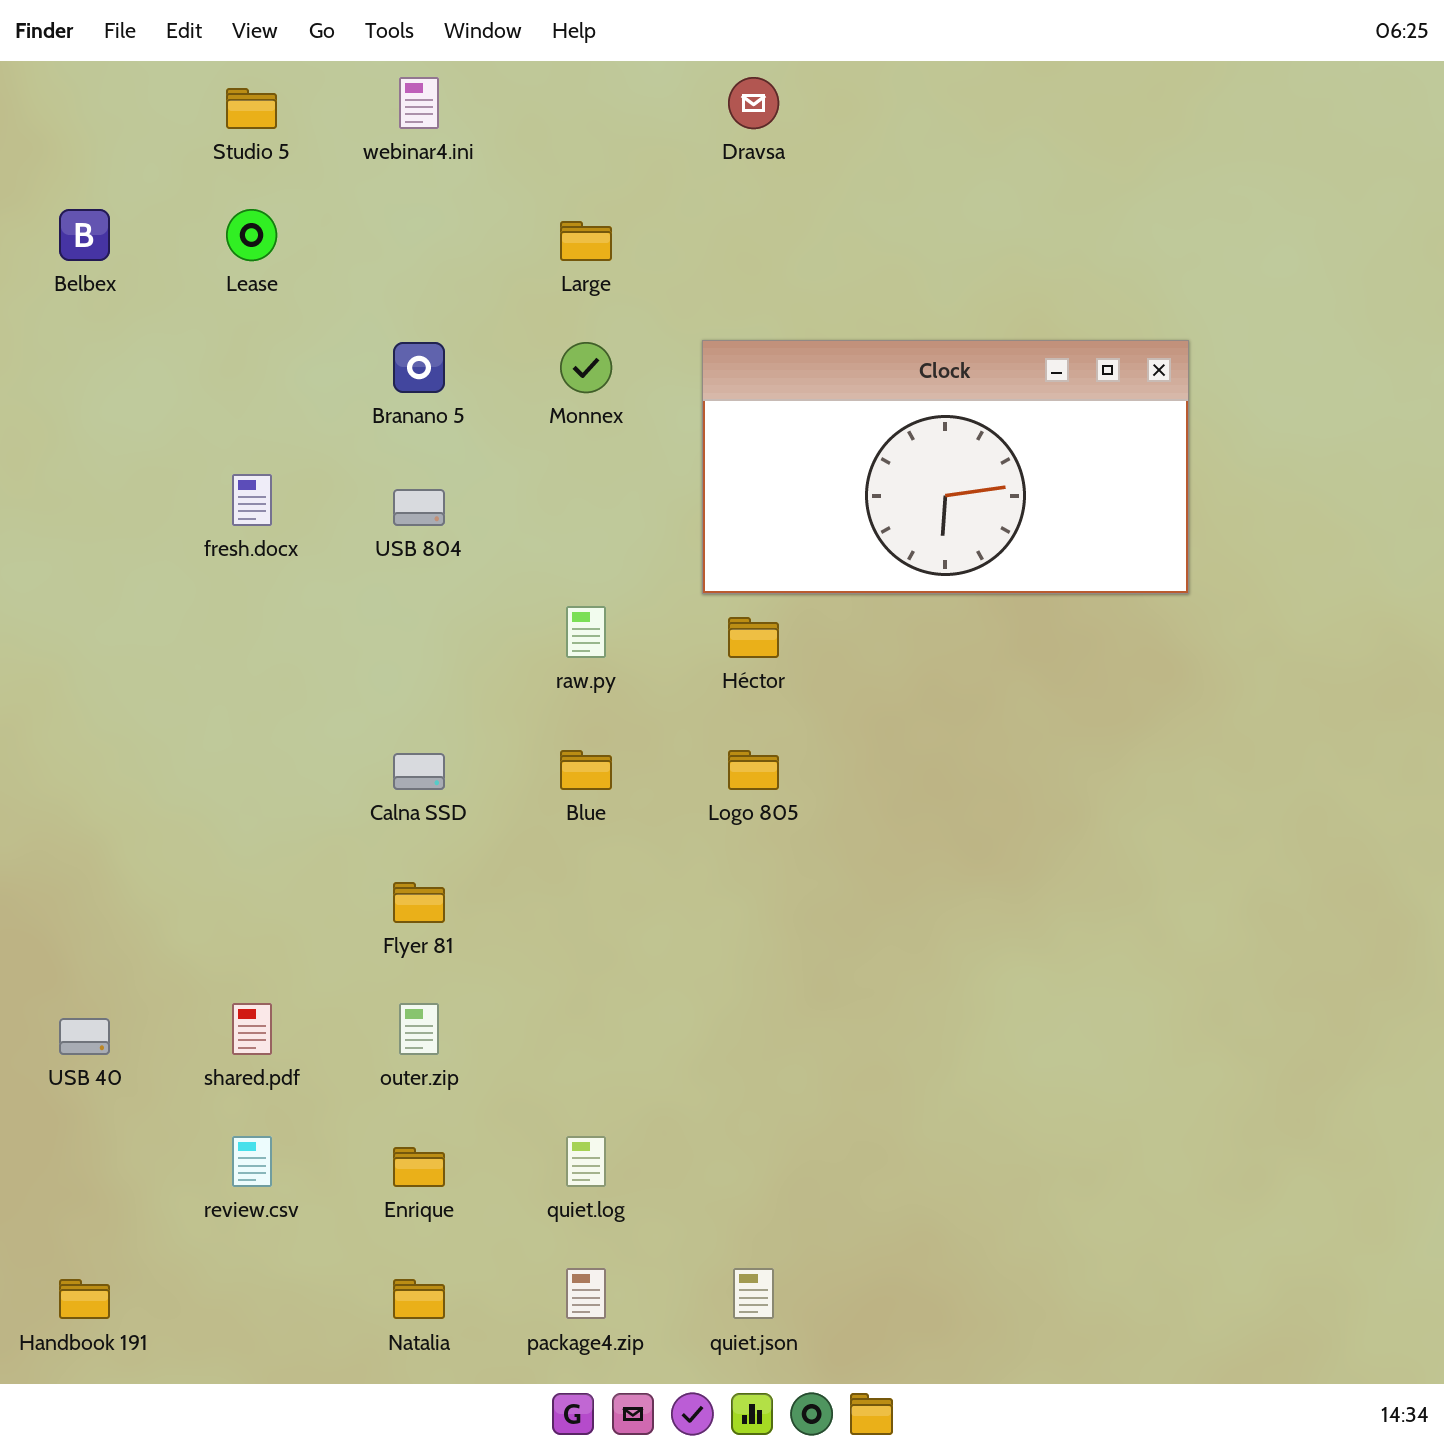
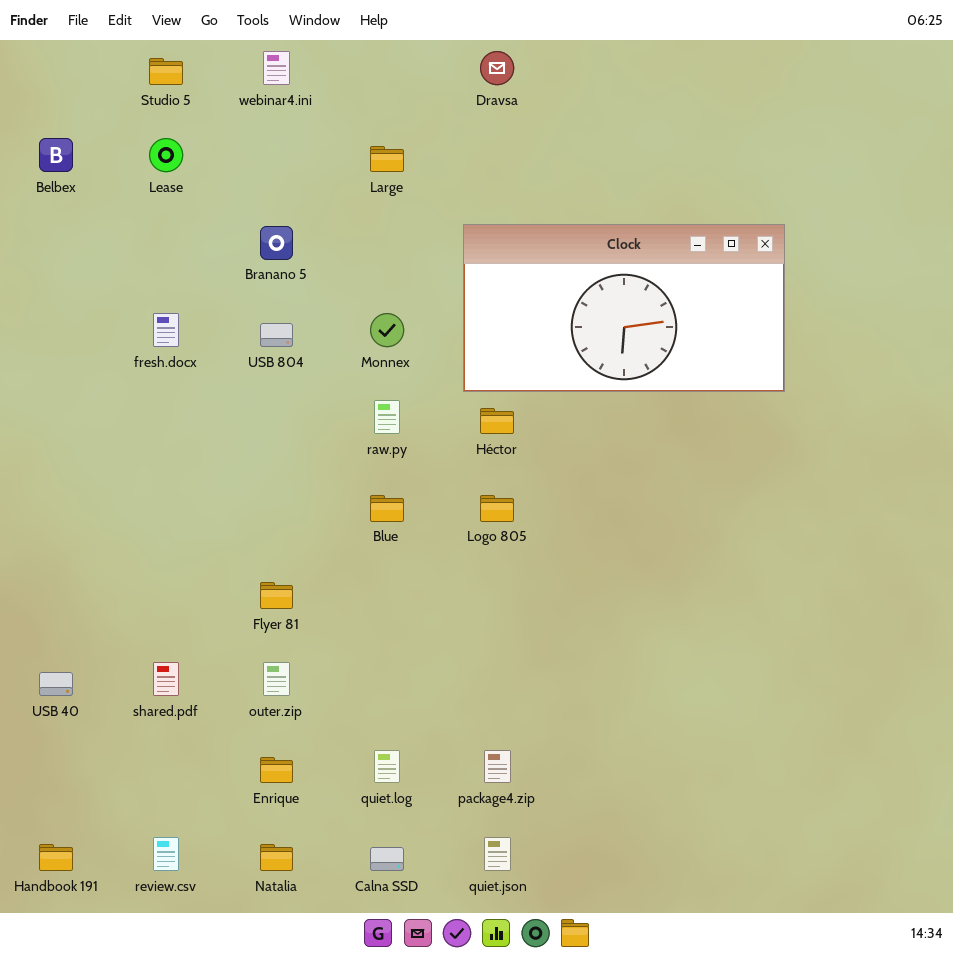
Monnex: [560,342,612,393] -> [370,313,404,347], moved
Calna SSD: [393,753,445,790] -> [370,847,404,871], moved
review.csv: [232,1136,272,1187] -> [153,837,179,871], moved
package4.zip: [566,1268,606,1319] -> [484,750,511,783], moved

